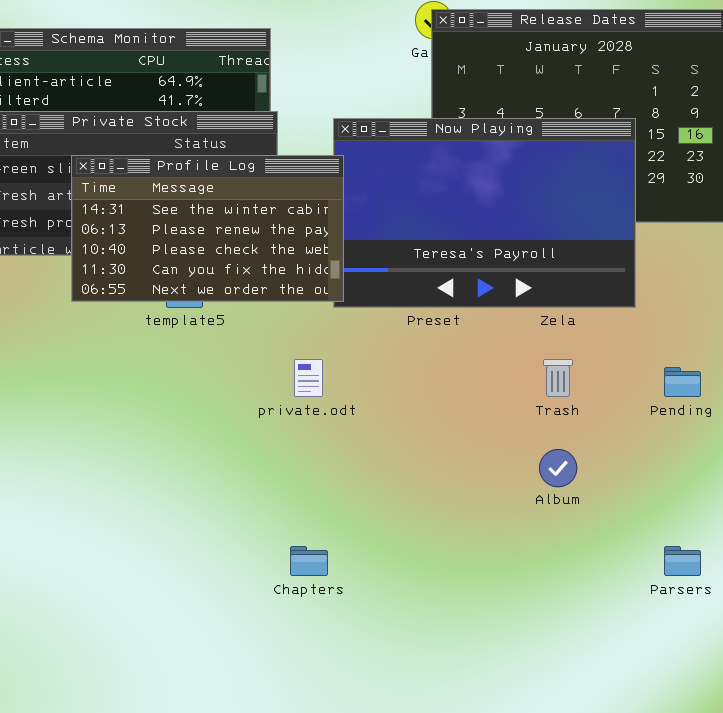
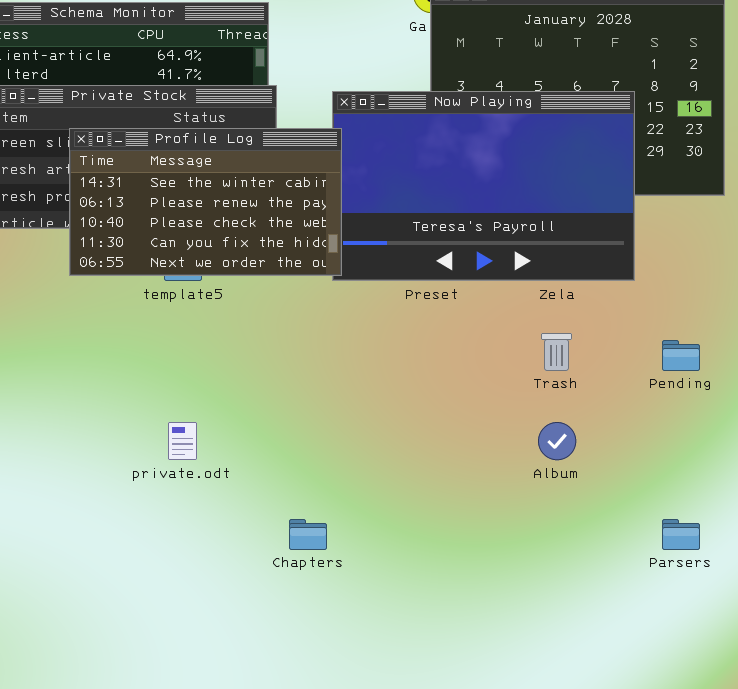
private.odt: [294,359,323,397] -> [168,422,197,460], moved

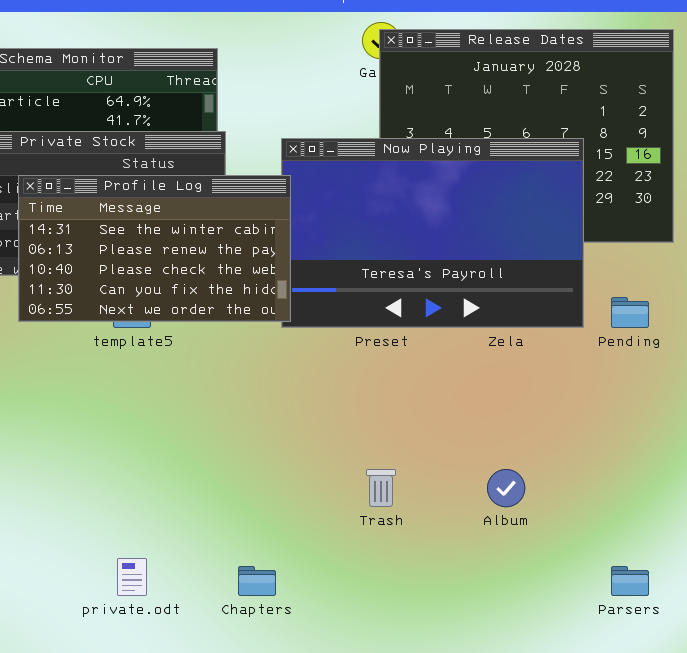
Trash: [541,333,572,371] -> [366,469,396,507], moved
Pending: [662,340,700,371] -> [611,297,649,328], moved
private.odt: [168,422,197,460] -> [117,558,147,596], moved

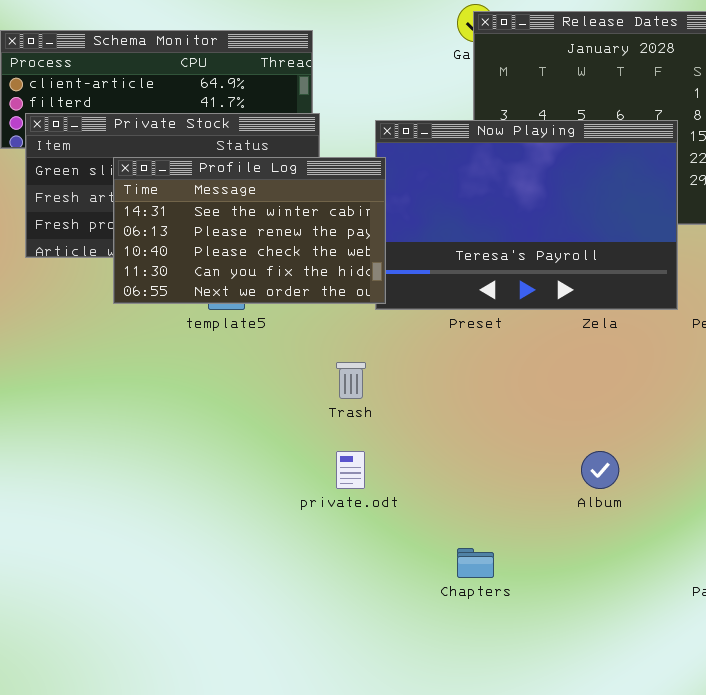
Trash: [366,469,396,507] -> [336,362,366,399], moved
private.odt: [117,558,147,596] -> [336,451,365,489], moved
Chapters: [238,566,276,596] -> [457,548,494,578], moved

